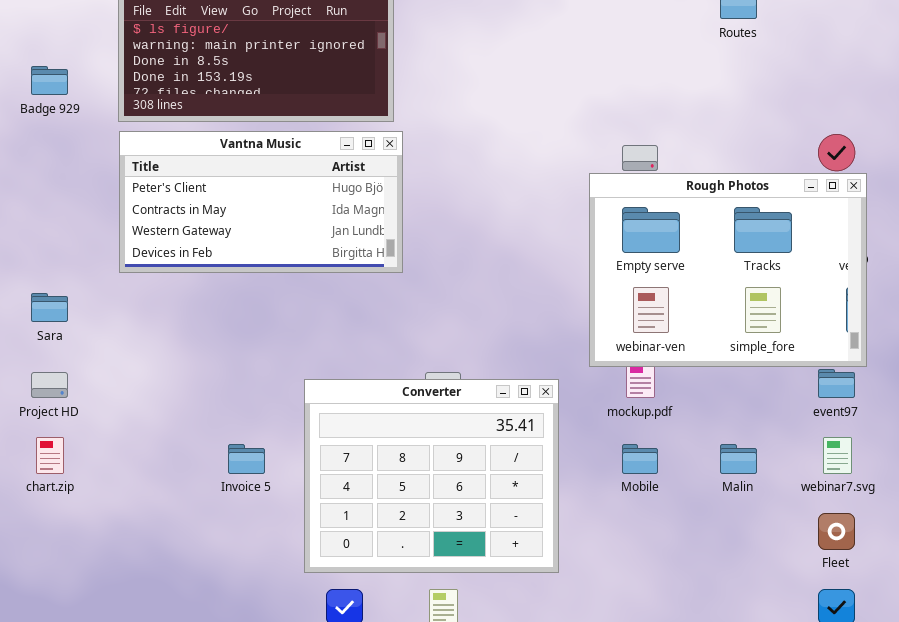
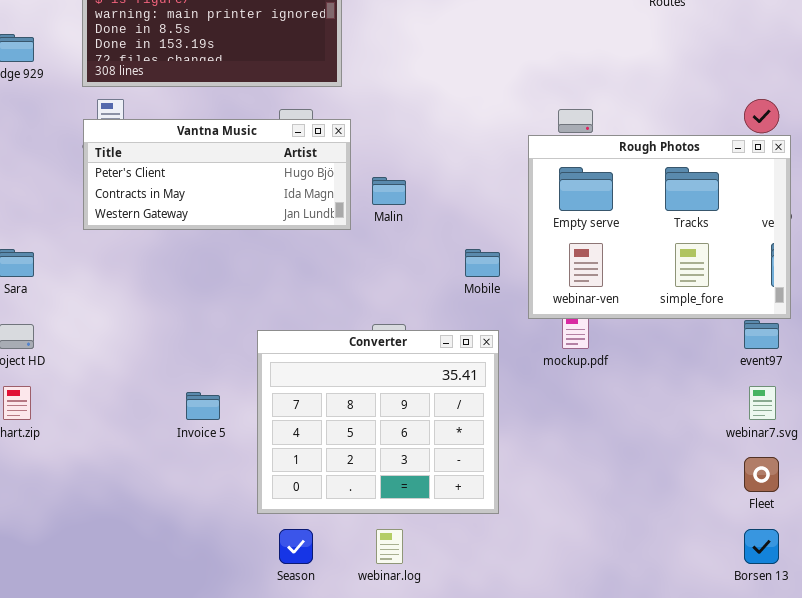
Vantna Music: [119,131,403,273] -> [83,119,351,230], resized
Mobile: [622,444,658,474] -> [465,249,500,277], moved
Malin: [720,444,757,474] -> [372,177,406,205], moved

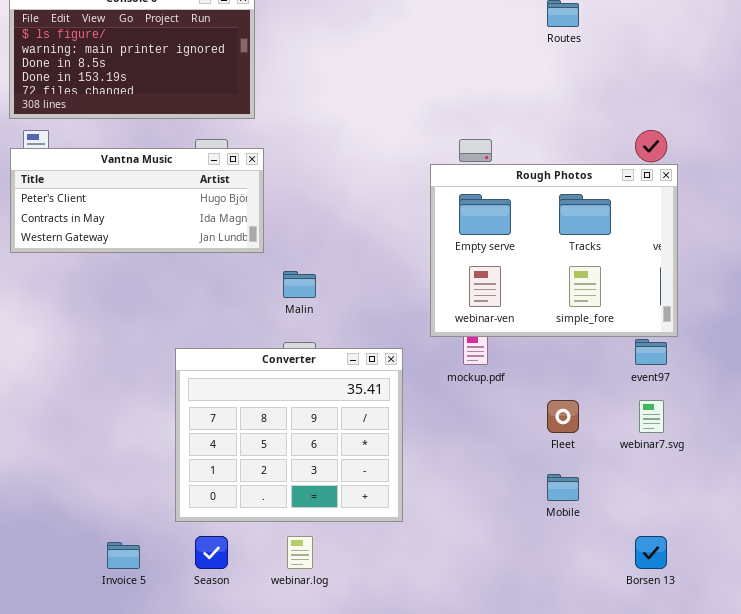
Malin: [372,177,406,205] -> [283,271,316,298], moved
Mobile: [465,249,500,277] -> [547,474,579,501], moved
Invoice 5: [186,392,220,420] -> [107,542,140,569], moved
Fleet: [744,457,779,492] -> [547,400,579,433], moved

